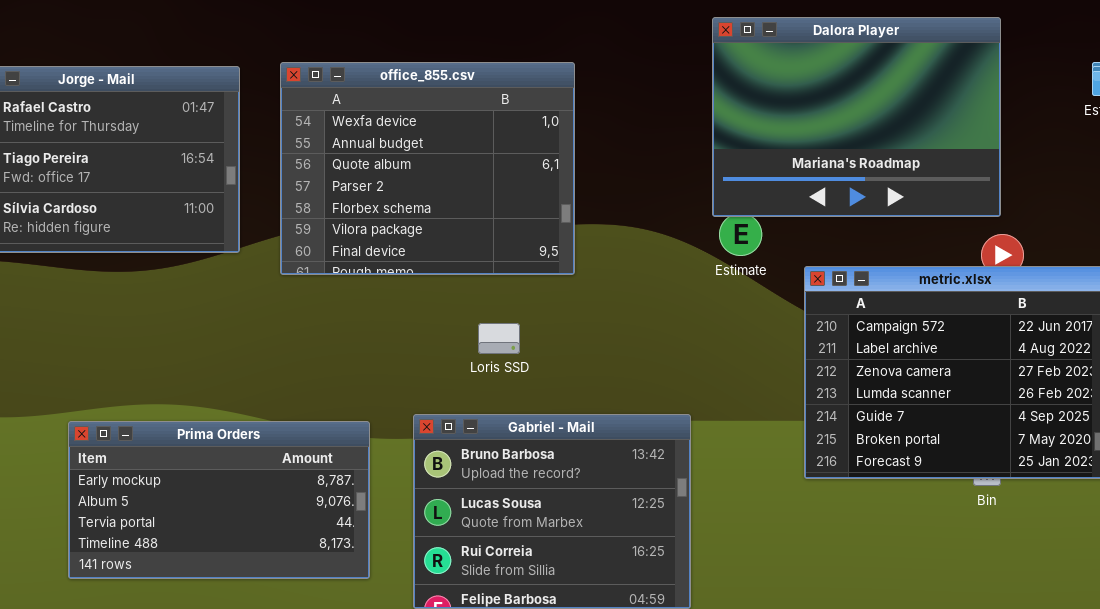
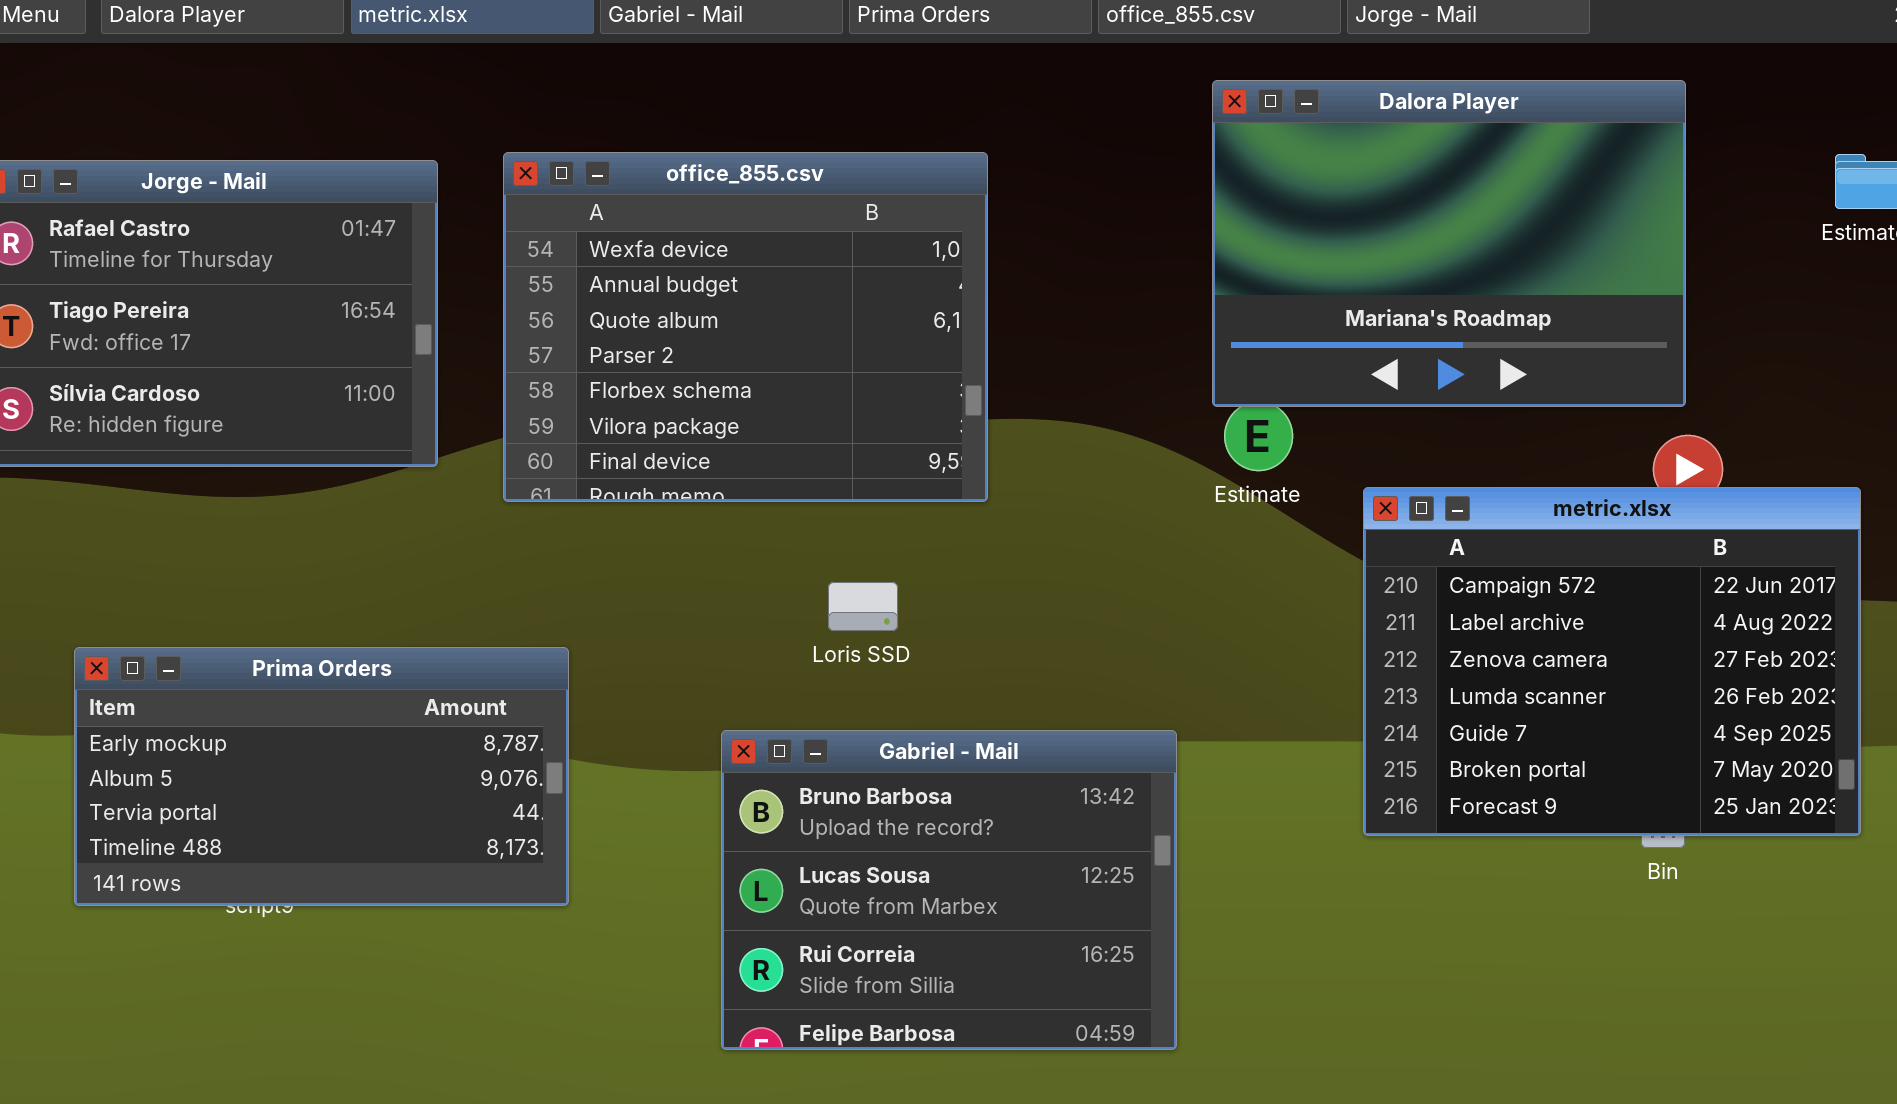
Prima Orders: [68,421,370,579] -> [74,647,569,906], moved

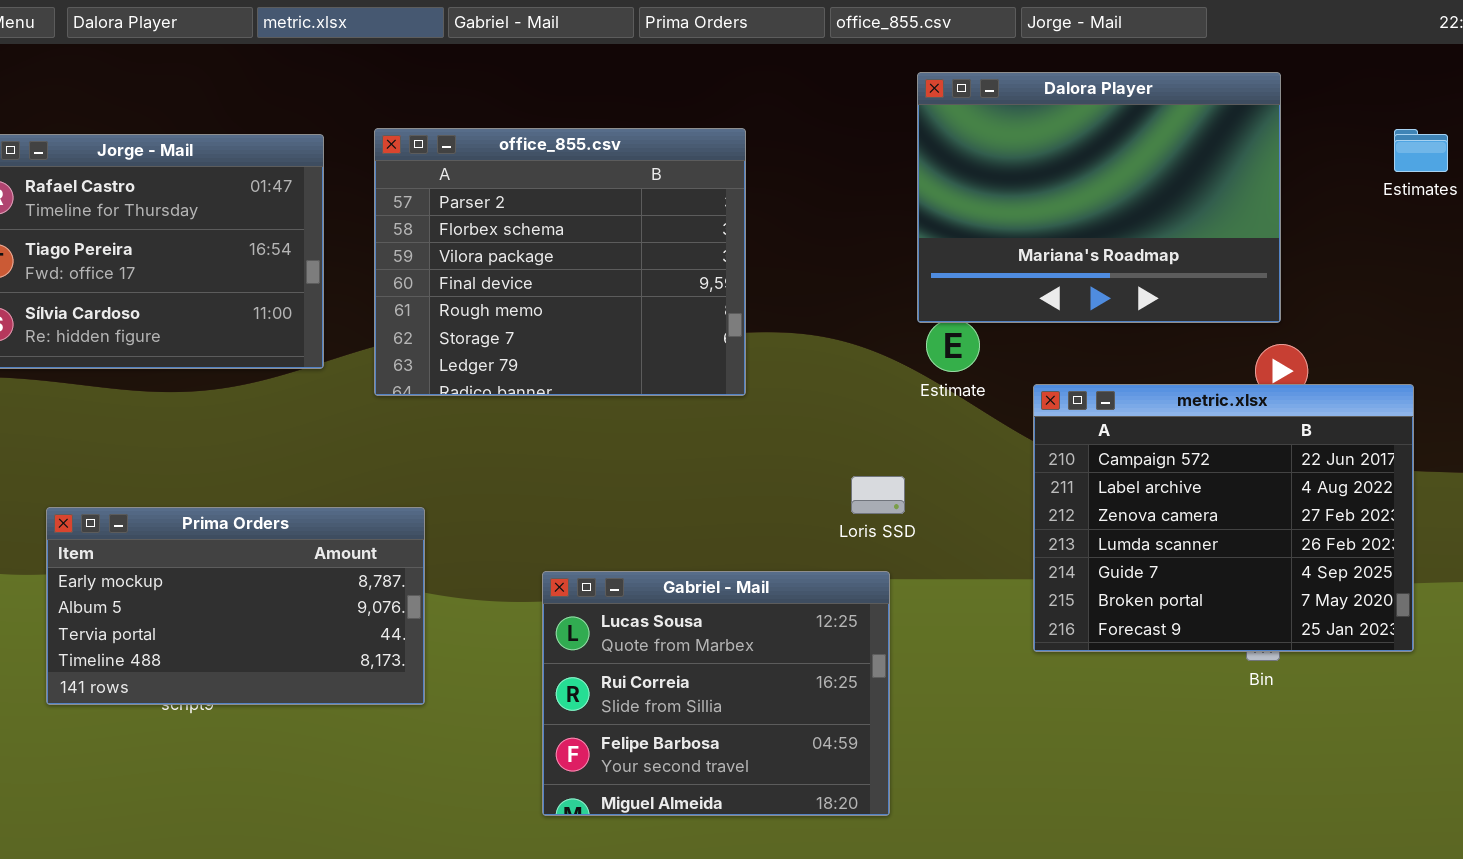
office_855.csv: [503,152,988,502] -> [374,128,746,396], scrolled down 3 rows
Loris SSD: [828,582,898,631] -> [851,476,905,514], moved
Gabriel - Mail: [721,730,1177,1050] -> [542,571,890,816], scrolled down 1 row

